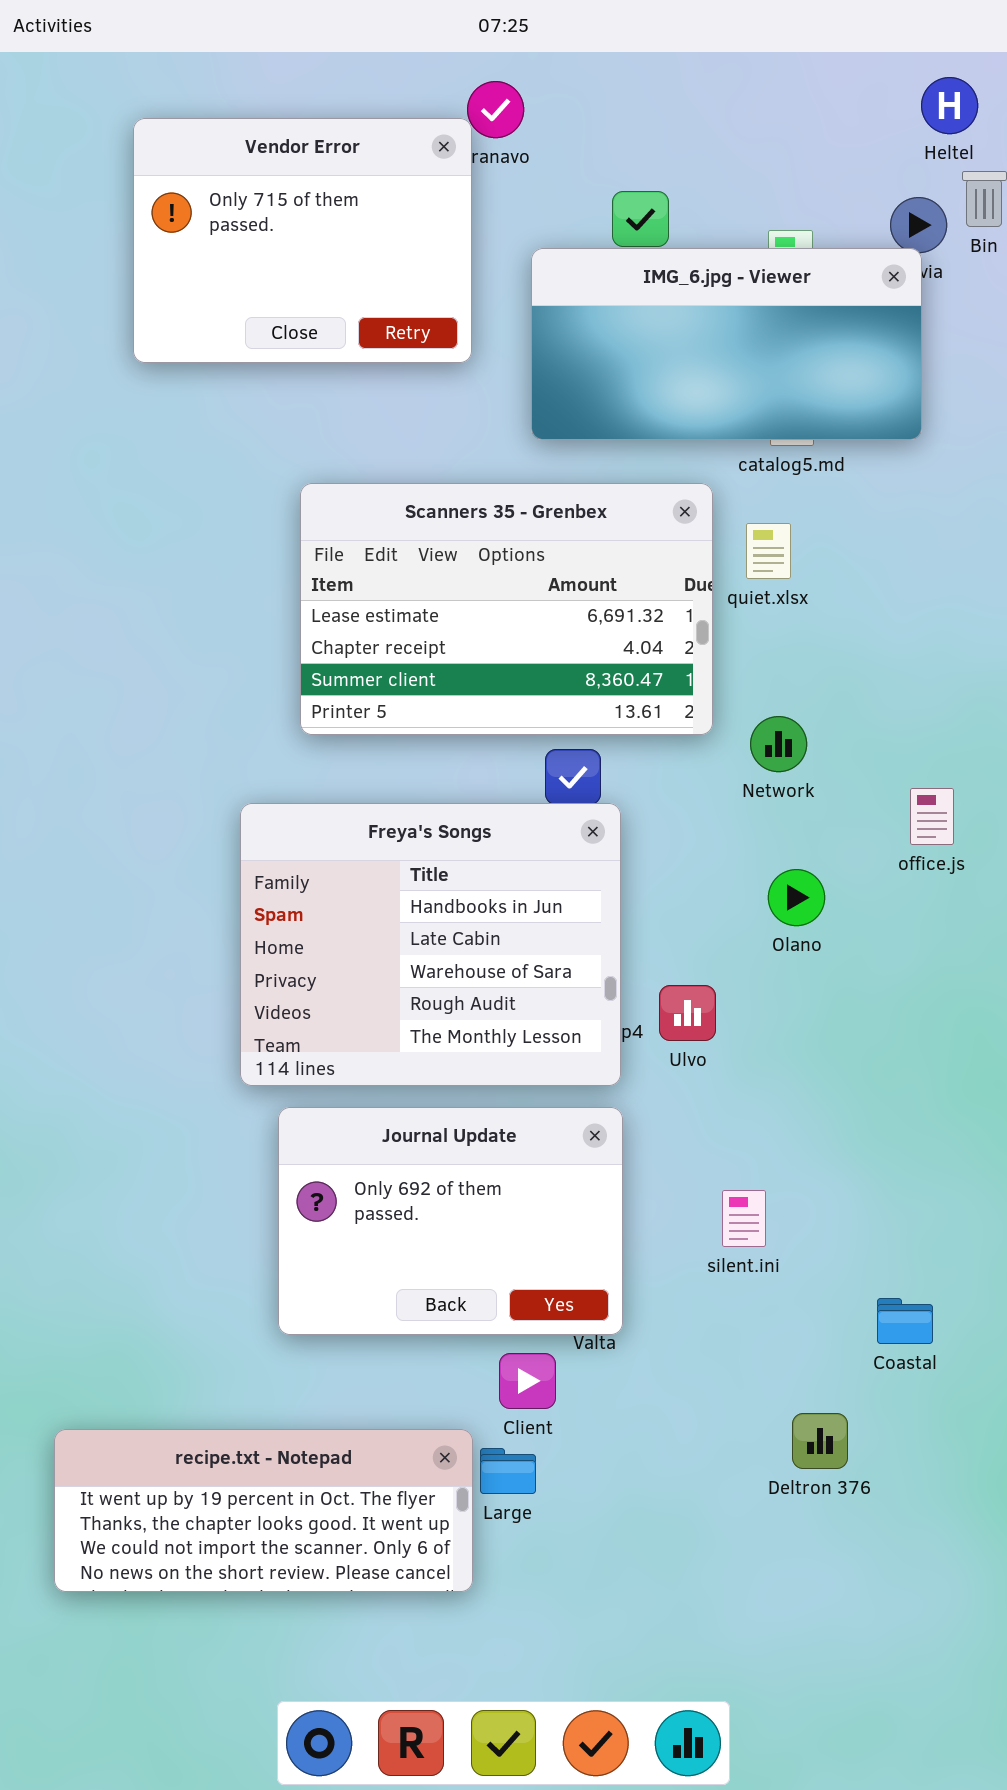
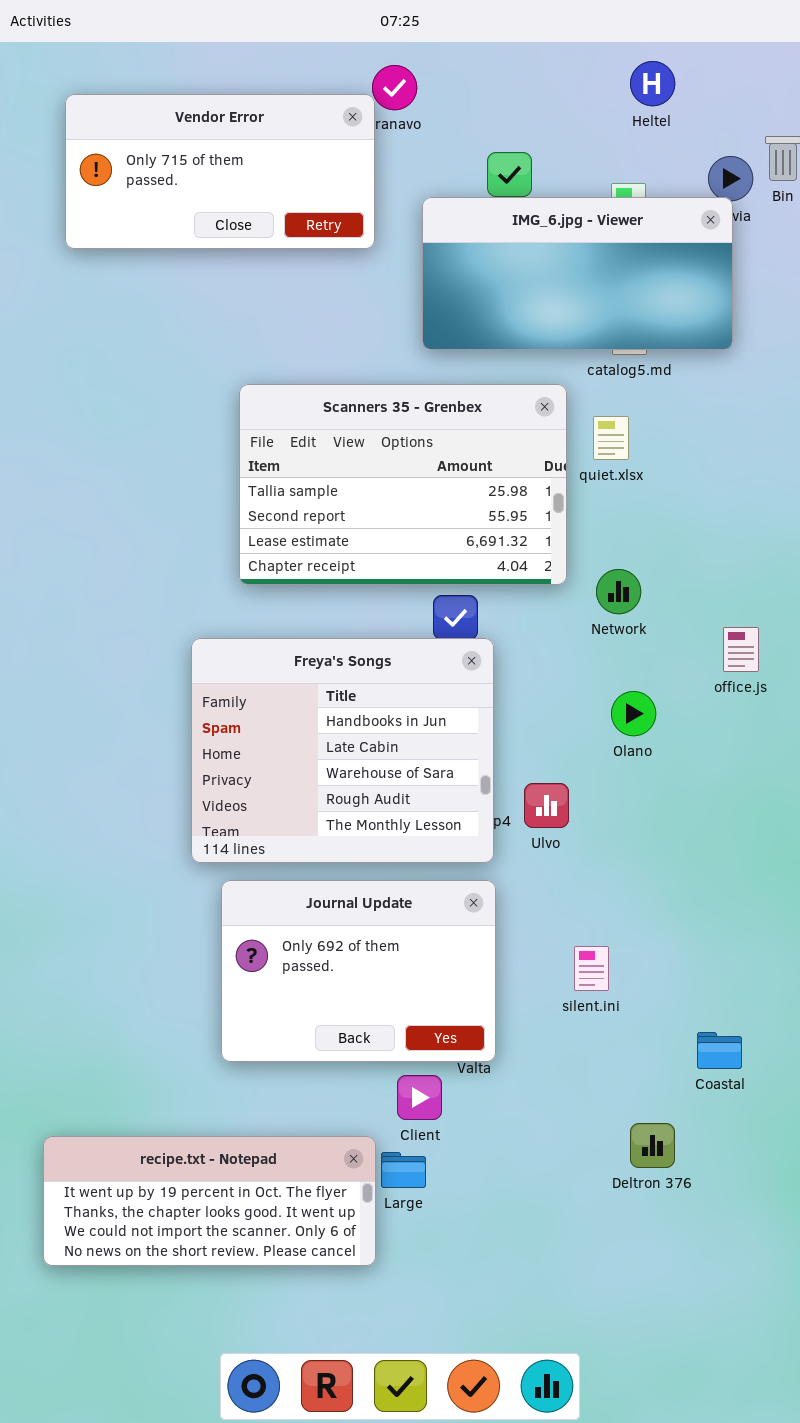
Heltel: [921,77,978,134] -> [630,61,675,106], moved
Vendor Error: [133,118,472,363] -> [65,94,375,249], resized
Scanners 35 - Grenbex: [300,483,713,735] -> [239,384,567,585], scrolled up 2 rows

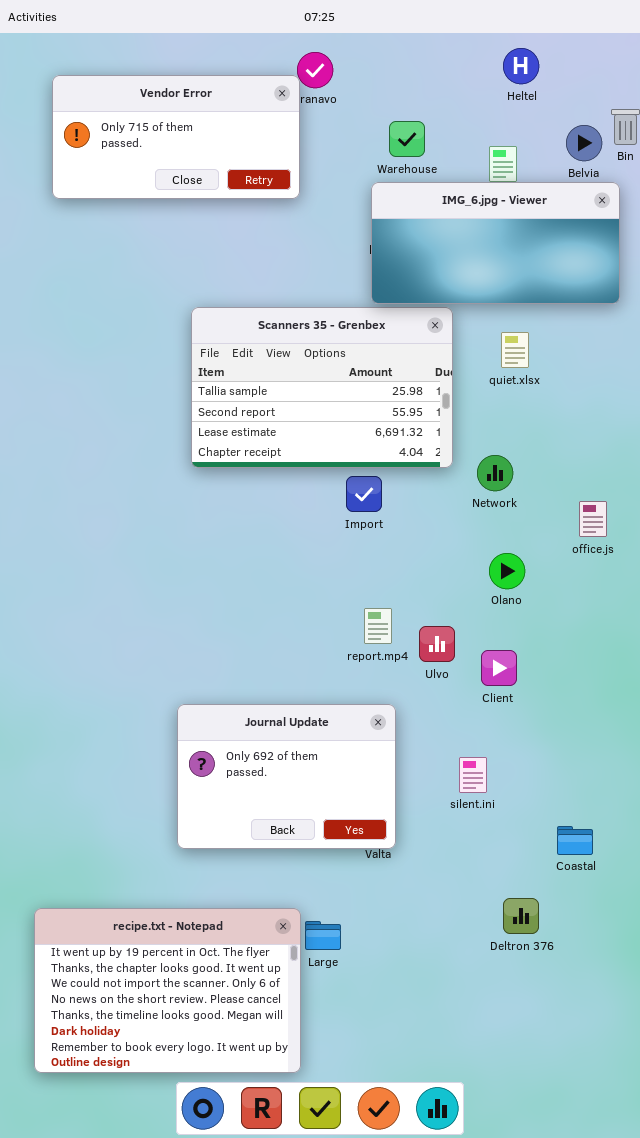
IMG_6.jpg - Viewer: [422,197,733,350] -> [371,182,620,304], moved
quiet.xlsx: [593,416,629,460] -> [501,332,529,368], moved
Freya's Songs: [191,638,494,863] -> none, closed
Client: [397,1075,442,1120] -> [481,650,517,686], moved
recipe.txt - Notepad: [43,1136,376,1266] -> [34,908,301,1073], resized

